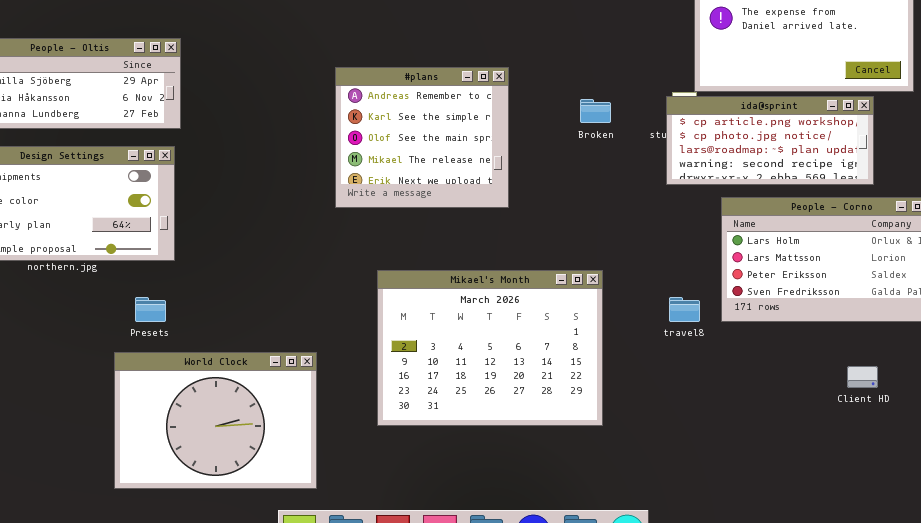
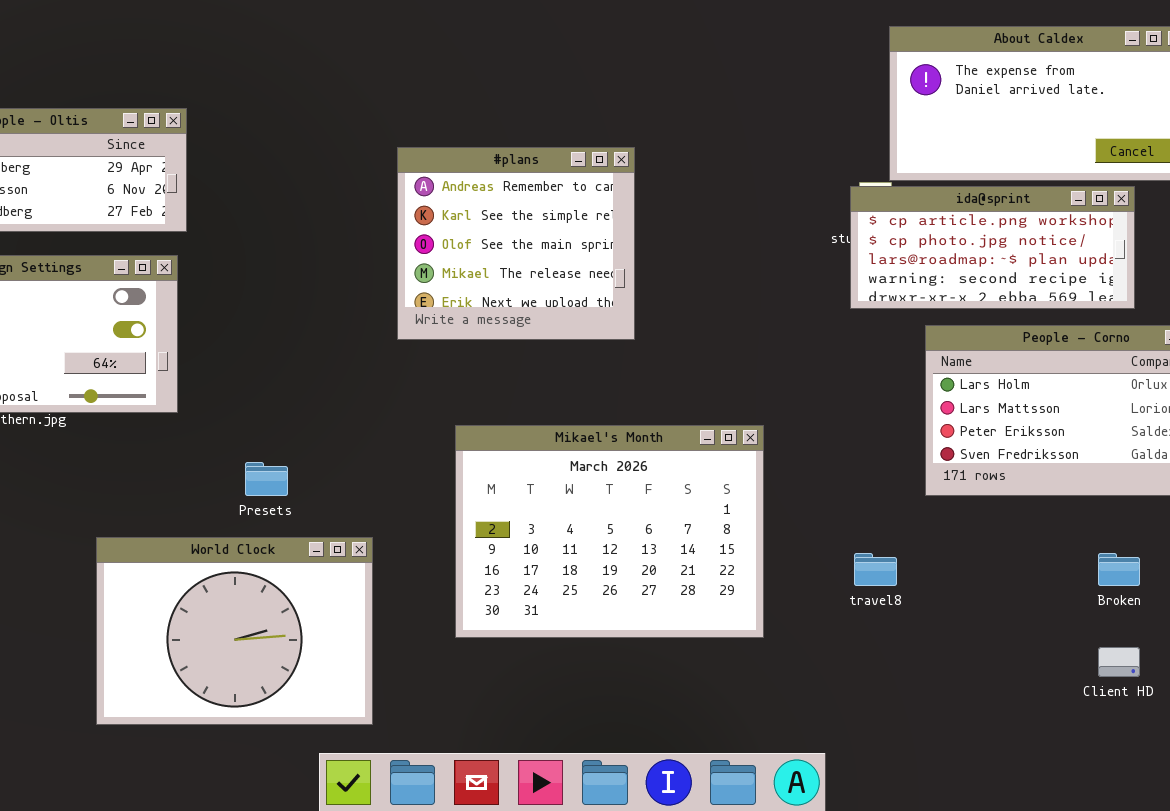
Broken: [580,99,611,123] -> [1098,553,1140,586], moved
Presets: [135,297,166,322] -> [245,462,288,496], moved
travel8: [669,297,700,322] -> [854,553,897,586], moved
Client HD: [847,366,878,388] -> [1098,647,1140,677], moved

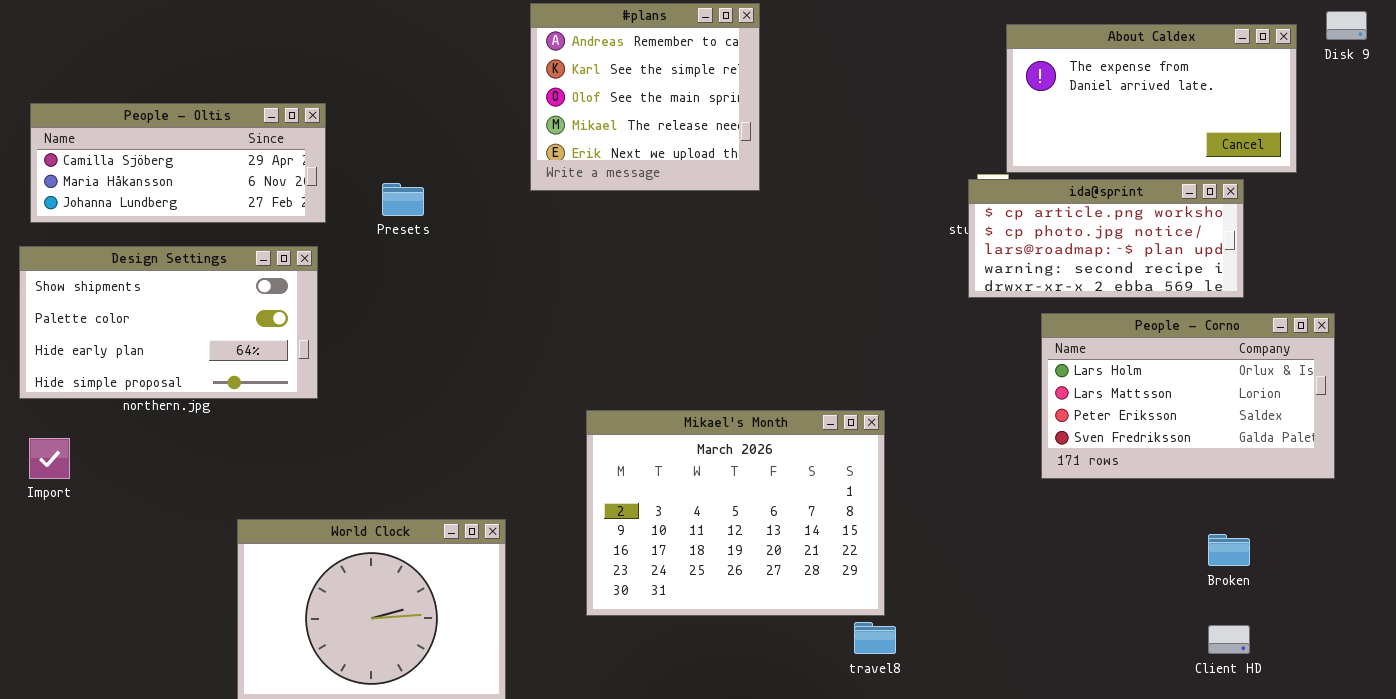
#plans: [397,147,635,340] -> [530,3,760,191], moved
Presets: [245,462,288,496] -> [382,183,424,216], moved
travel8: [854,553,897,586] -> [854,622,896,654], moved

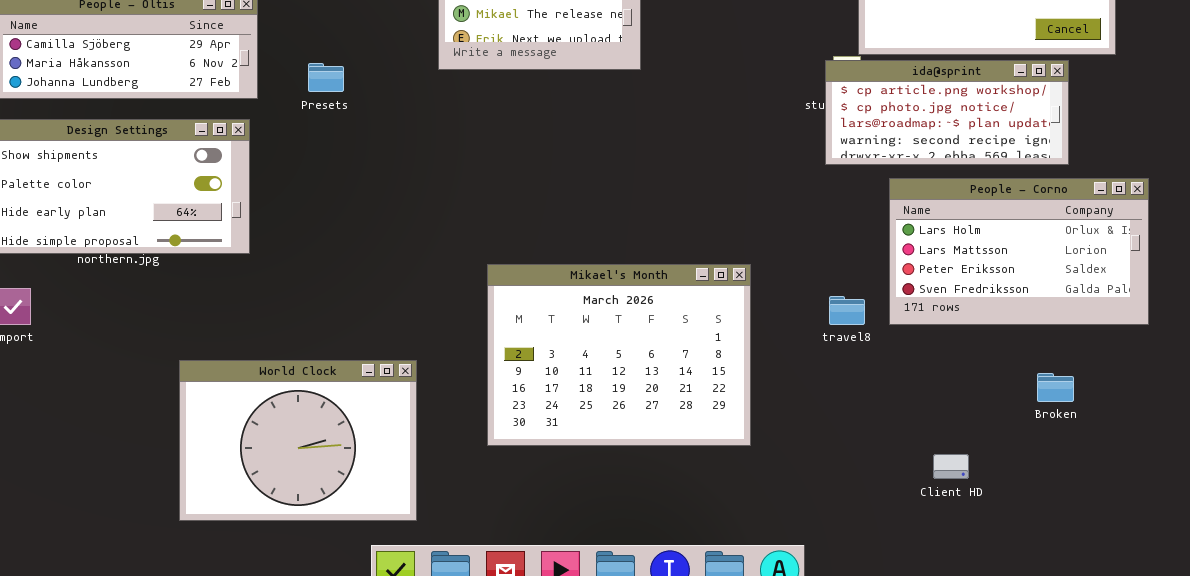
travel8: [854,622,896,654] -> [829,296,865,325], moved
Client HD: [1208,625,1250,654] -> [933,454,969,479], moved

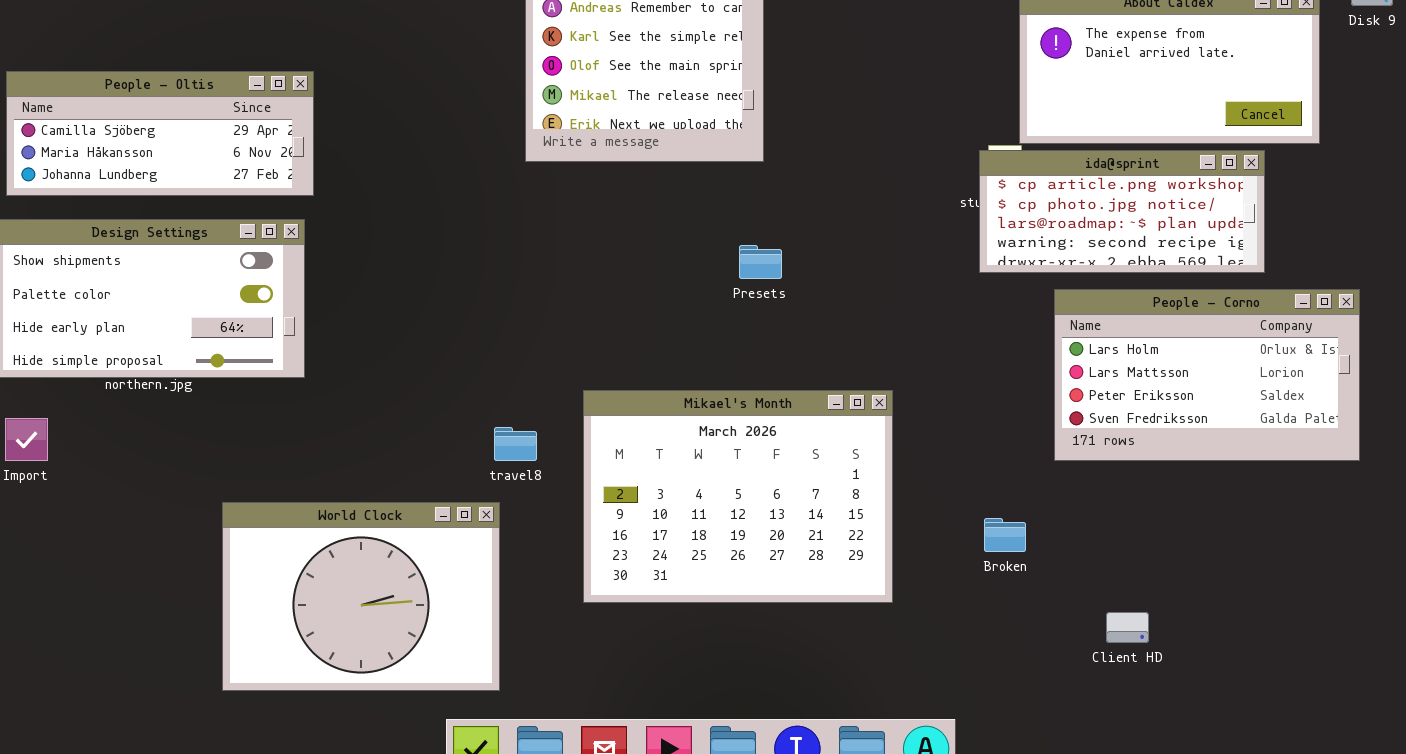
Presets: [308,63,344,92] -> [739,245,782,279], moved
travel8: [829,296,865,325] -> [494,427,537,461], moved
Broken: [1037,373,1074,402] -> [984,518,1026,552], moved

